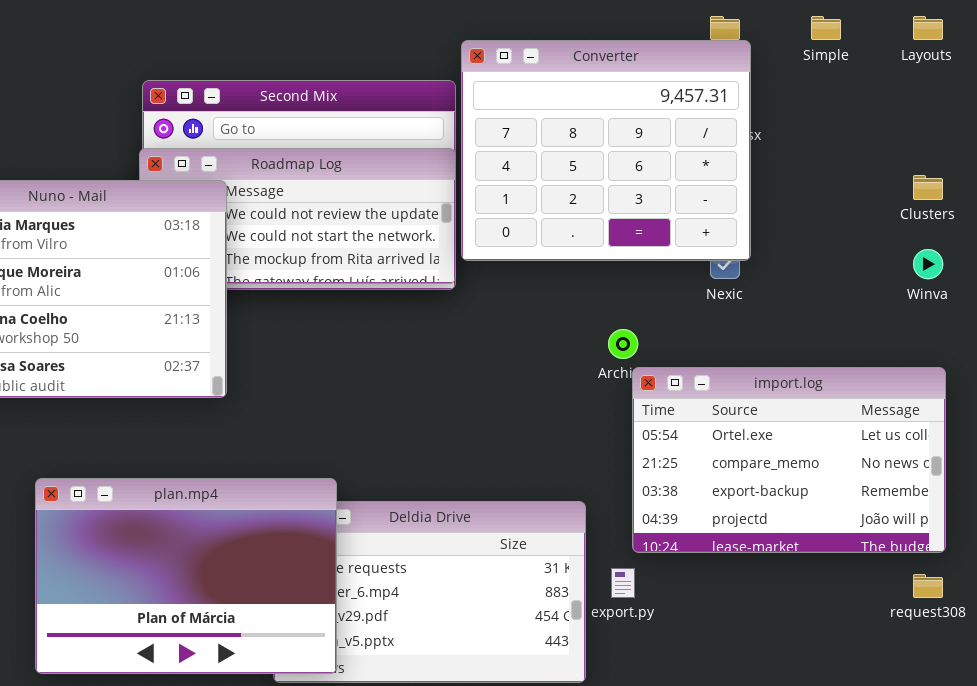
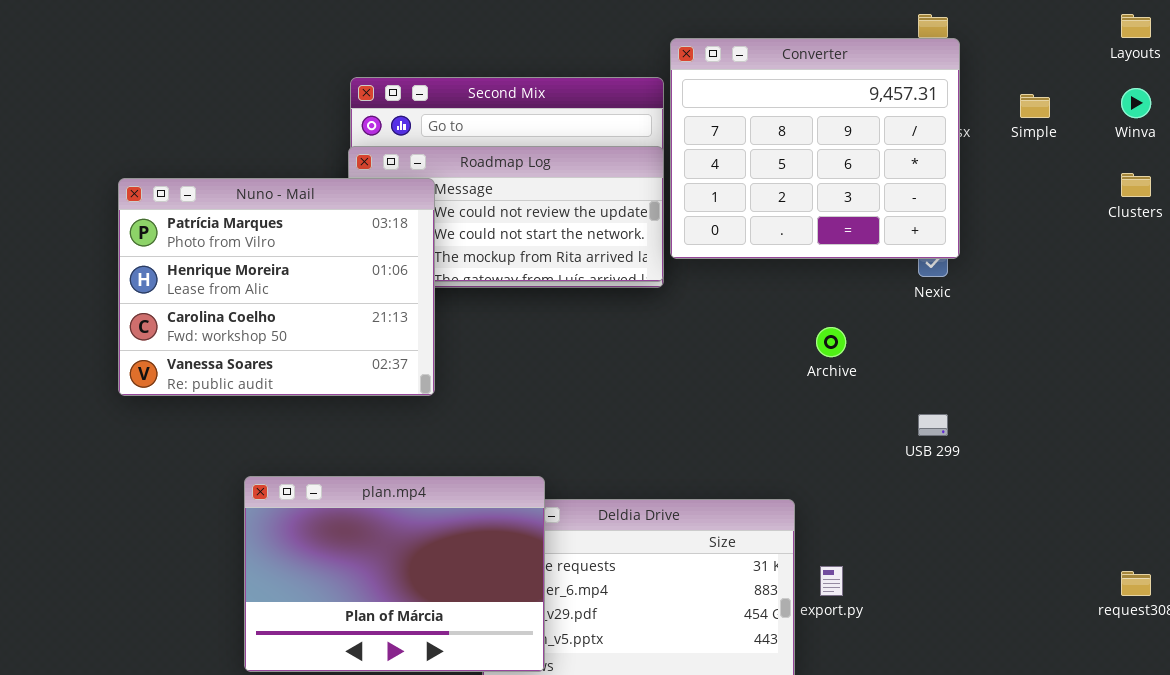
Simple: [811,16,841,40] -> [1020,94,1050,118], moved
Winva: [913,249,943,279] -> [1121,88,1151,118], moved
import.log: [632,367,946,553] -> none, closed

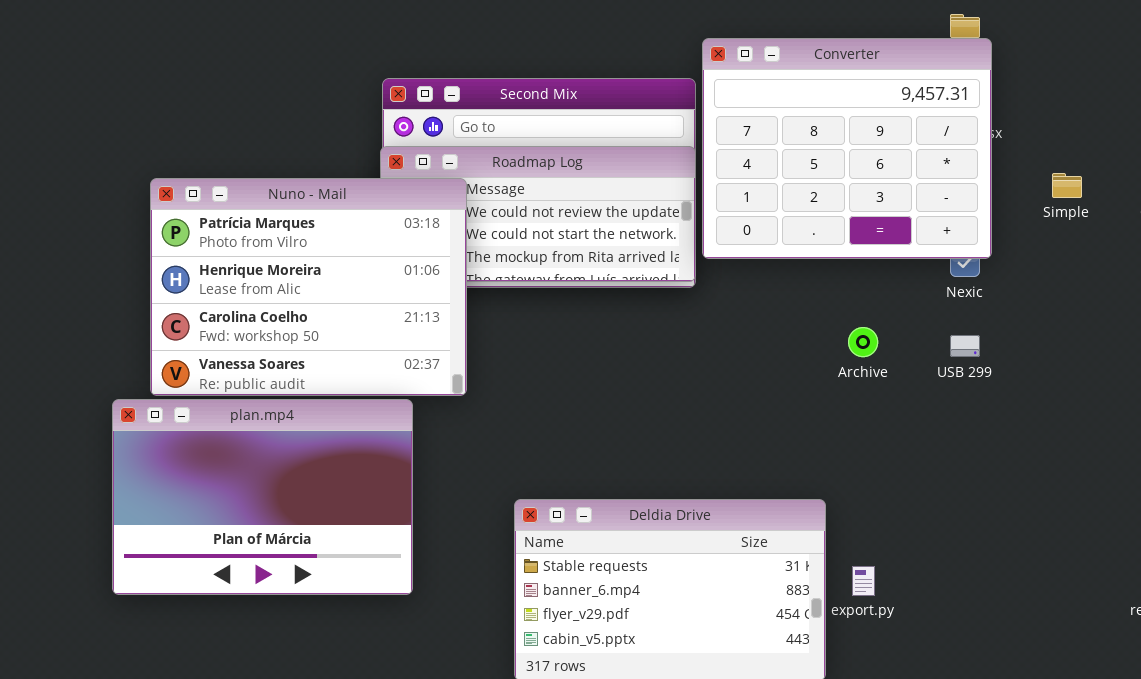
Simple: [1020,94,1050,118] -> [1052,173,1082,198], moved
USB 299: [918,414,948,436] -> [950,335,980,357], moved
plan.mp4: [244,476,545,672] -> [112,399,413,595], moved

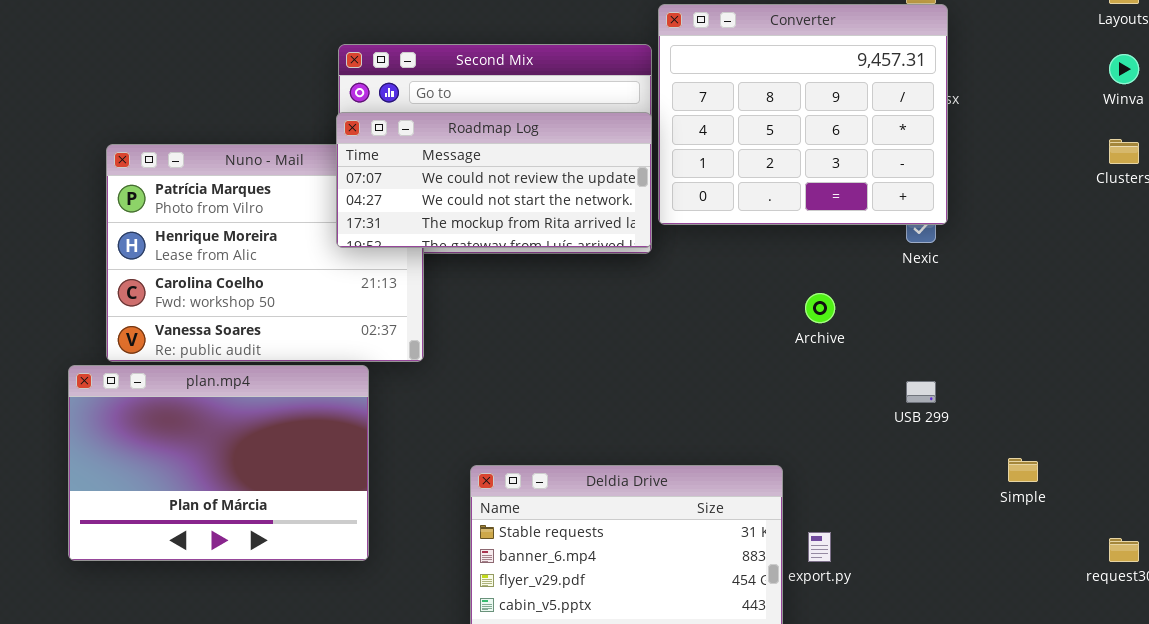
Roadmap Log: [380,146,696,282] -> [336,112,652,248], raised
Simple: [1052,173,1082,198] -> [1008,458,1038,482], moved
USB 299: [950,335,980,357] -> [906,381,936,403], moved

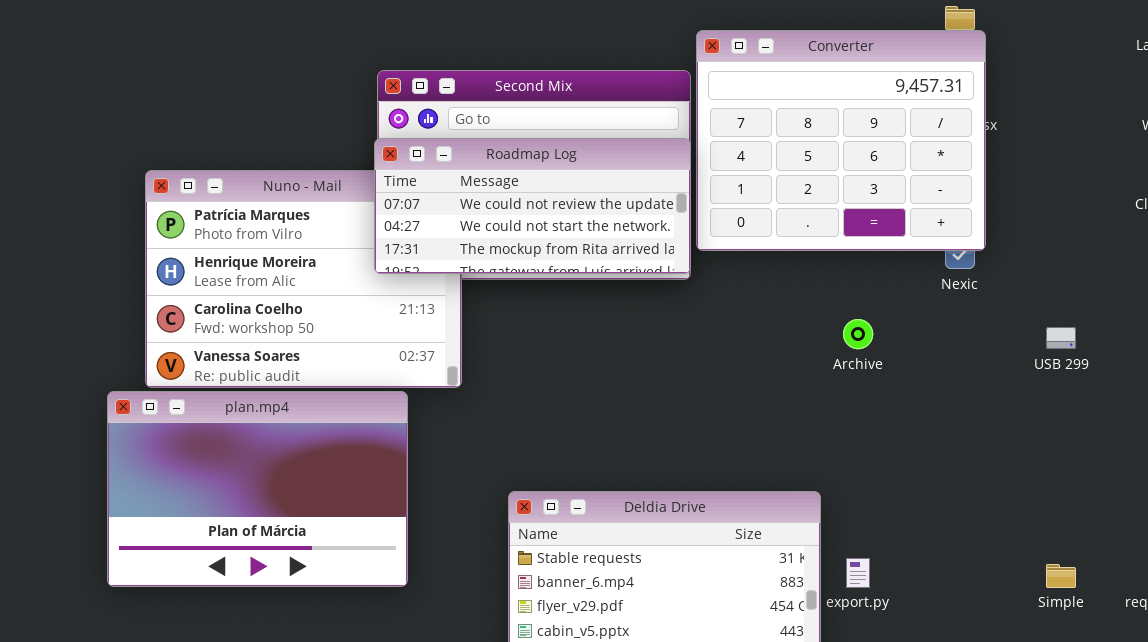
USB 299: [906,381,936,403] -> [1046,327,1076,349], moved
Simple: [1008,458,1038,482] -> [1046,564,1076,588], moved

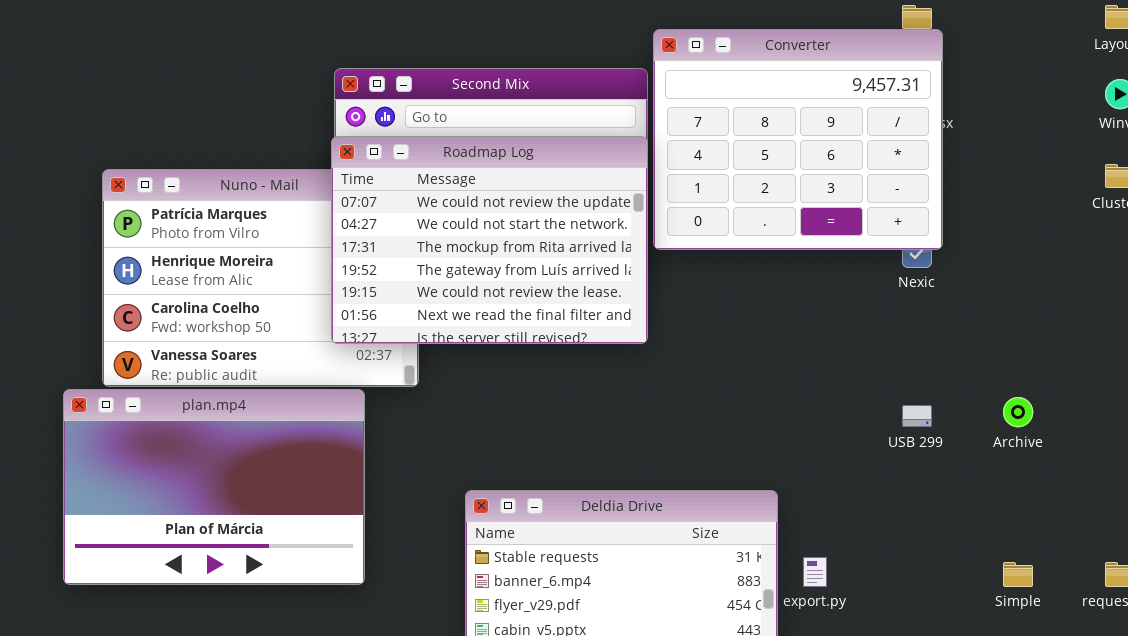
Roadmap Log: [374,138,691,274] -> [331,136,648,344], resized
Archive: [843,319,873,349] -> [1003,397,1033,427], moved
USB 299: [1046,327,1076,349] -> [902,405,932,427], moved

